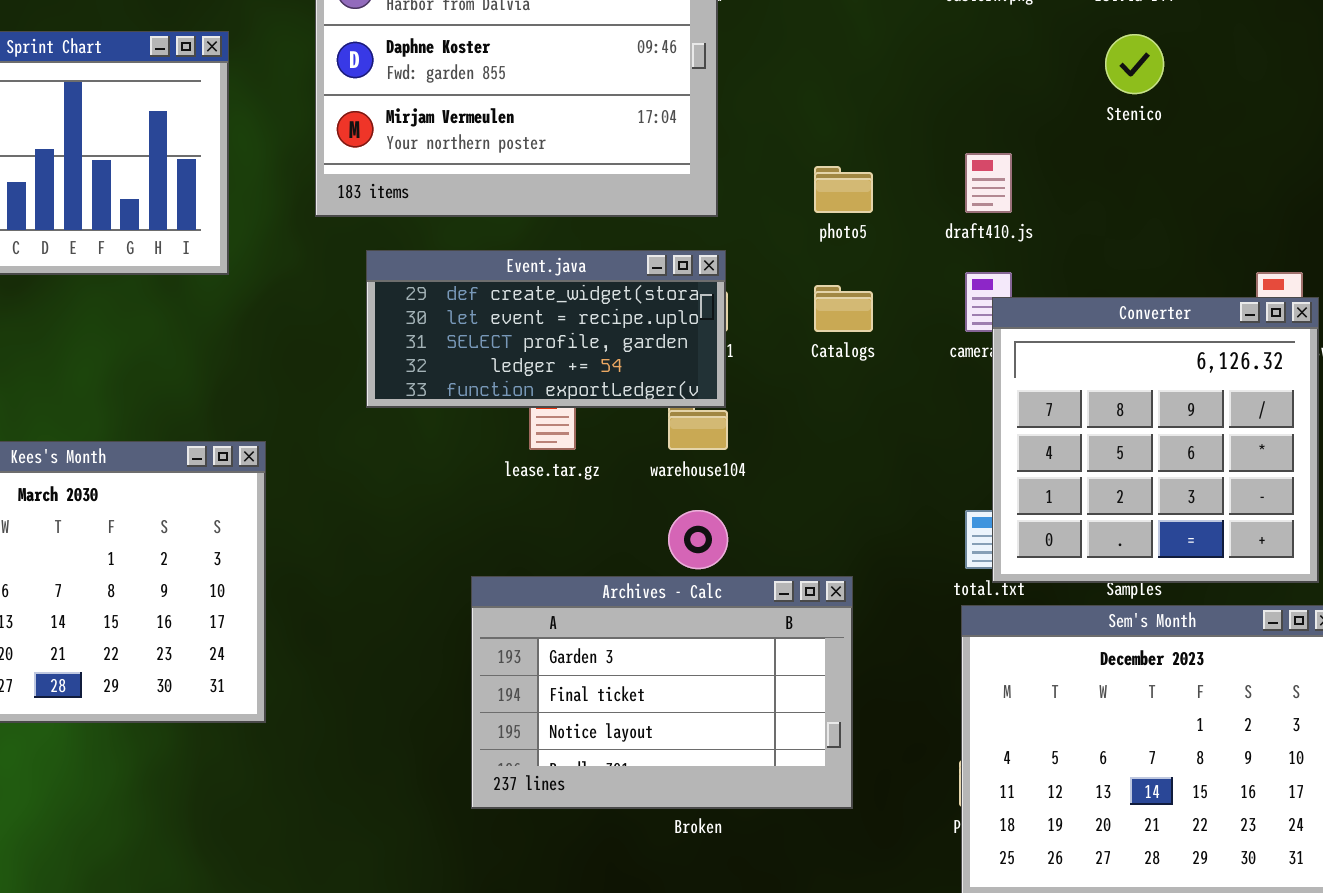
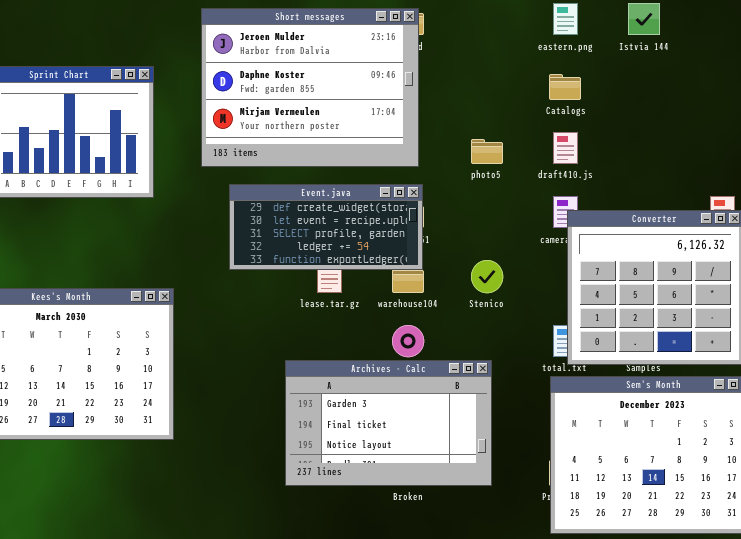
Stenico: [1105,34,1164,94] -> [471,260,503,293], moved
Catalogs: [814,285,873,332] -> [549,74,581,100], moved

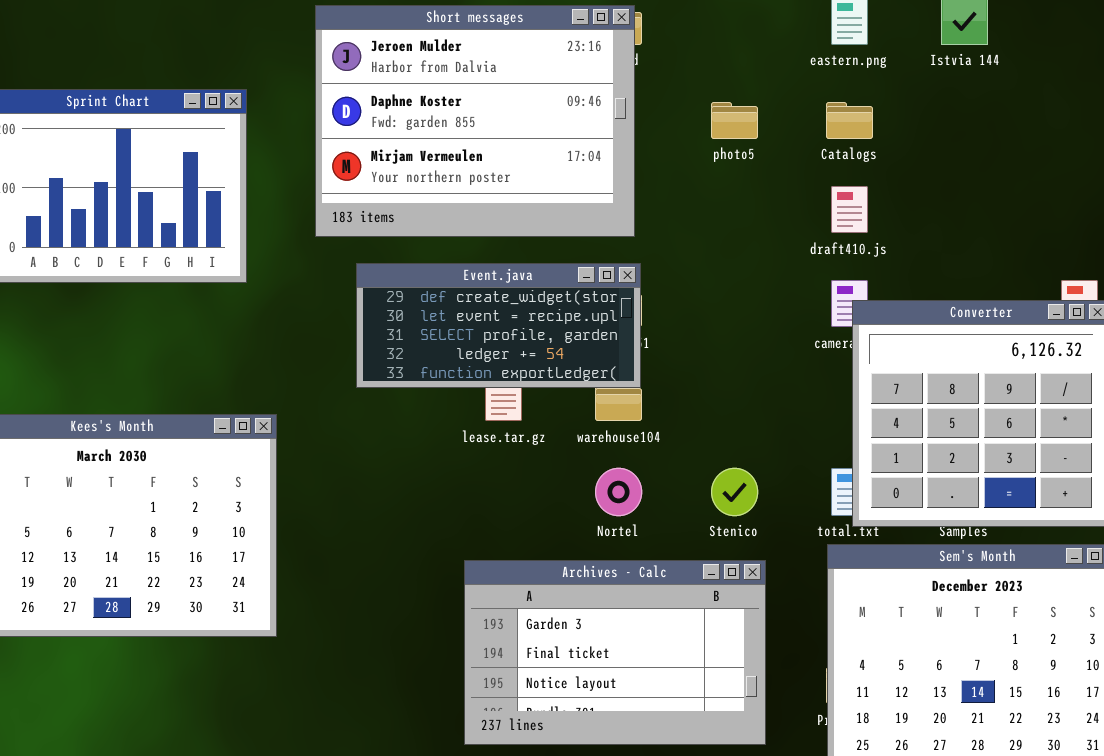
photo5: [471,139,503,164] -> [711,102,758,139], moved
Stenico: [471,260,503,293] -> [711,468,758,516], moved
Archives - Calc: [285,360,492,486] -> [464,560,766,745], moved

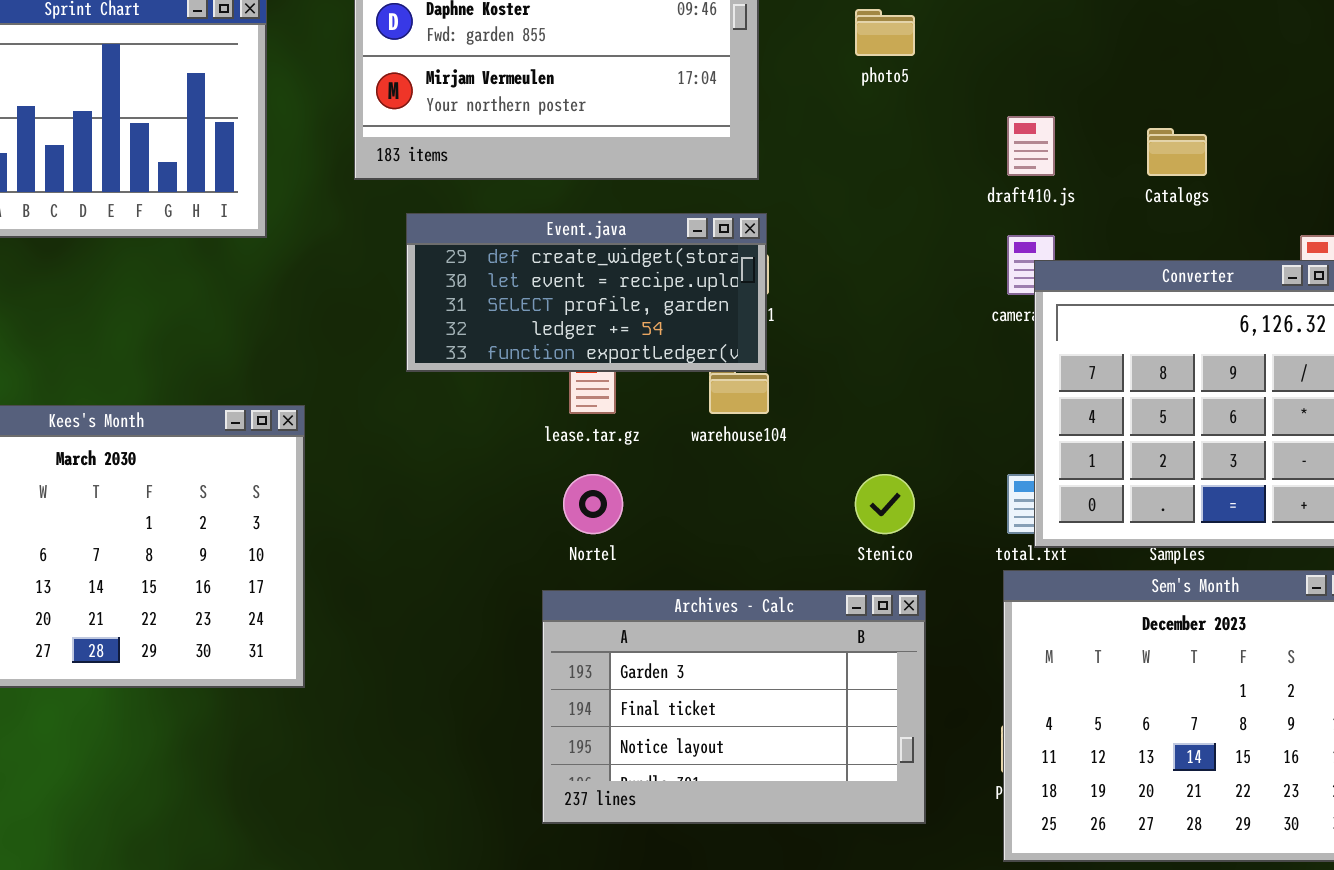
Catalogs: [826,102,873,139] -> [1147,128,1207,176], moved
Nortel: [595,468,642,516] -> [563,474,623,534], moved

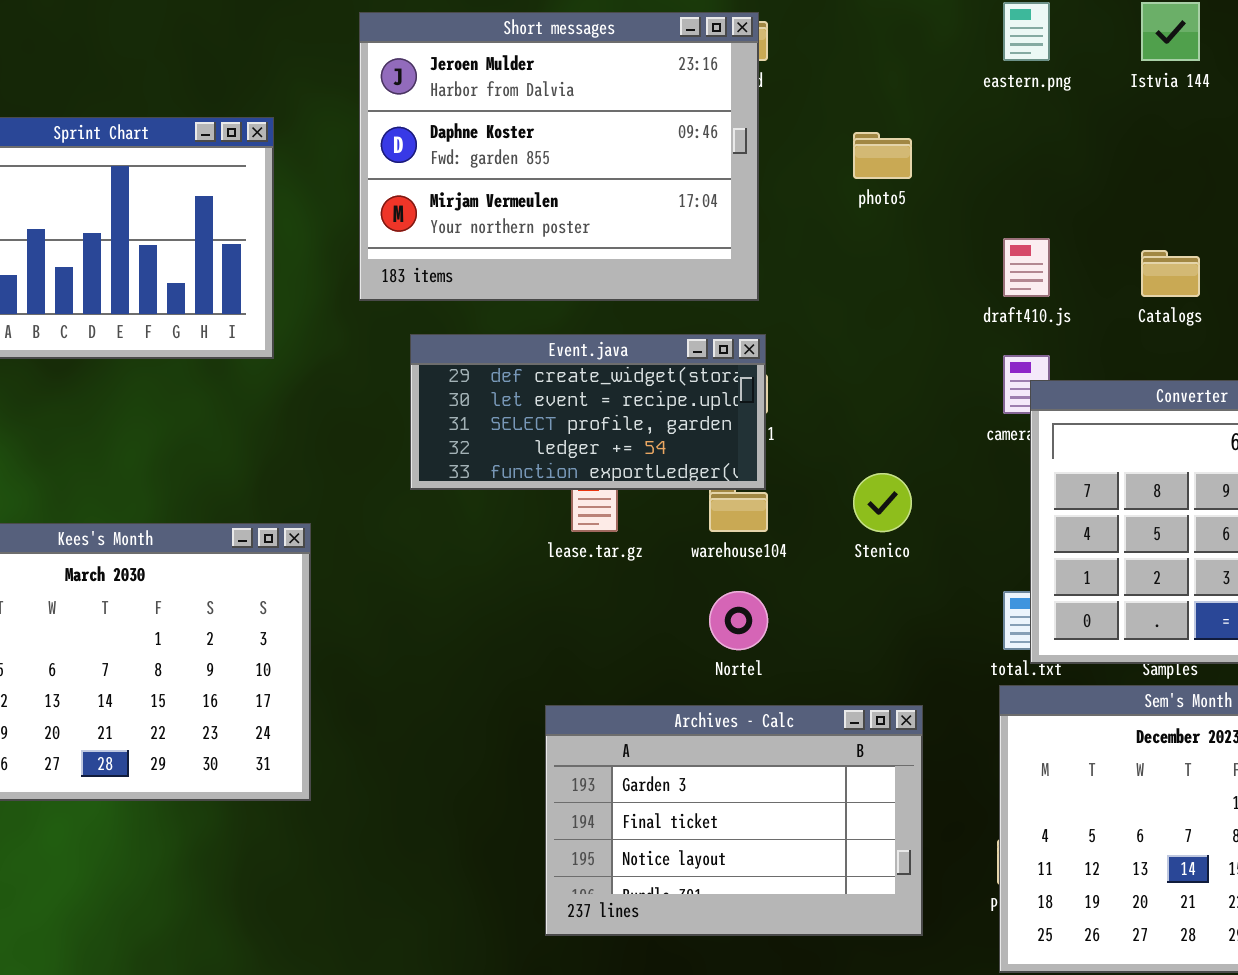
Nortel: [563,474,623,534] -> [709,591,768,650], moved
Stenico: [855,474,915,534] -> [853,473,912,532], moved

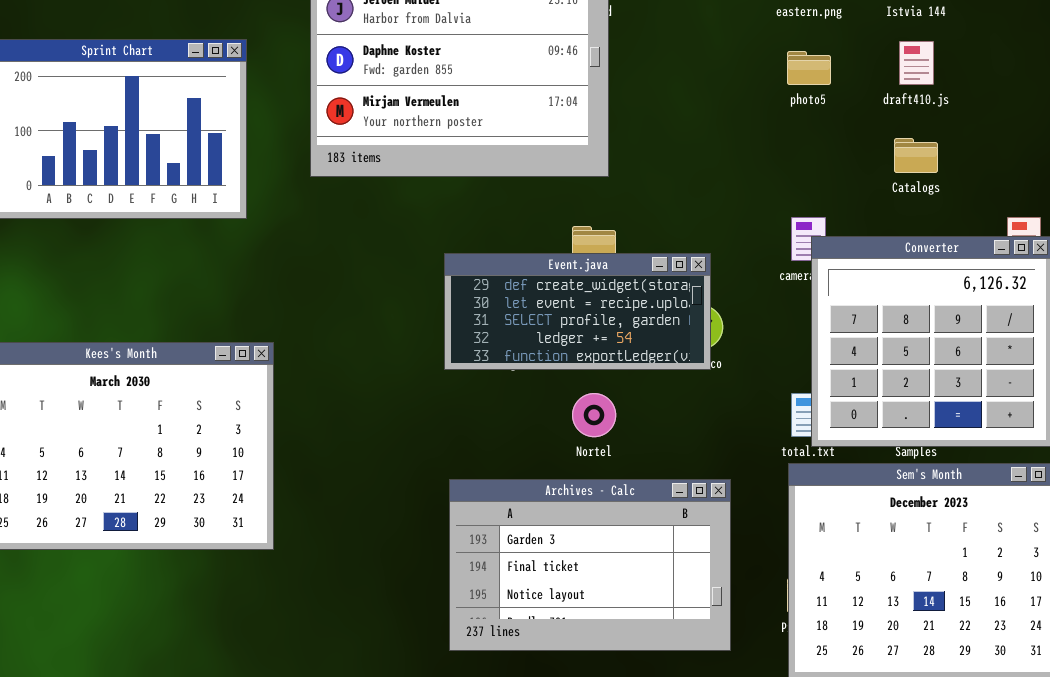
photo5: [853,132,912,179] -> [787,51,831,85], moved
draft410.js: [1003,238,1050,297] -> [899,41,934,85], moved
Event.java: [410,334,766,490] -> [444,253,711,370], moved

